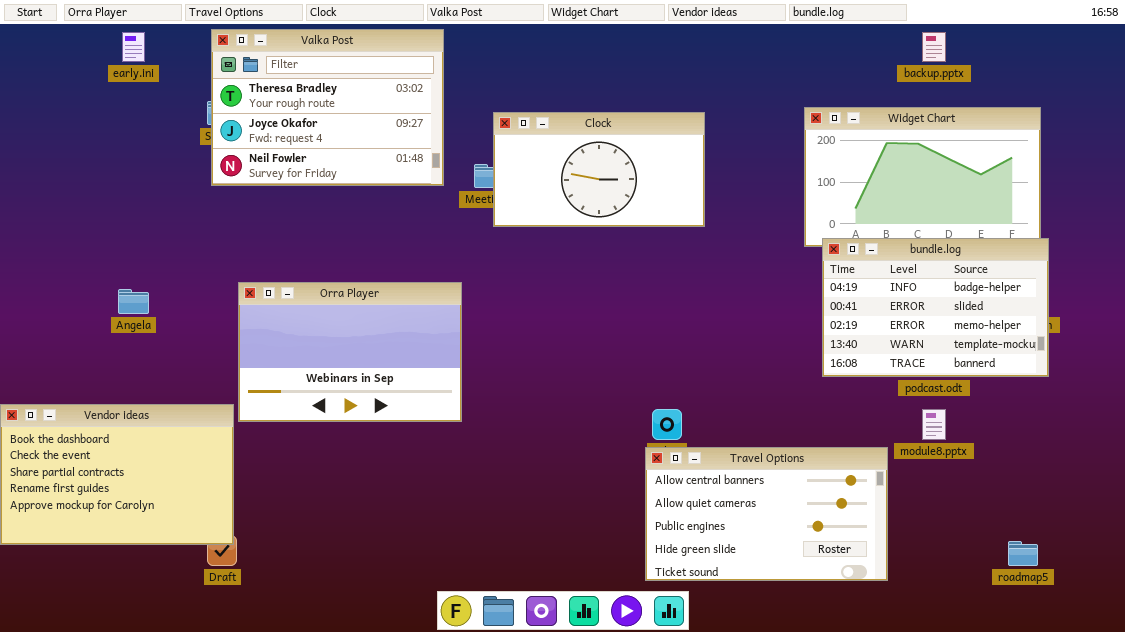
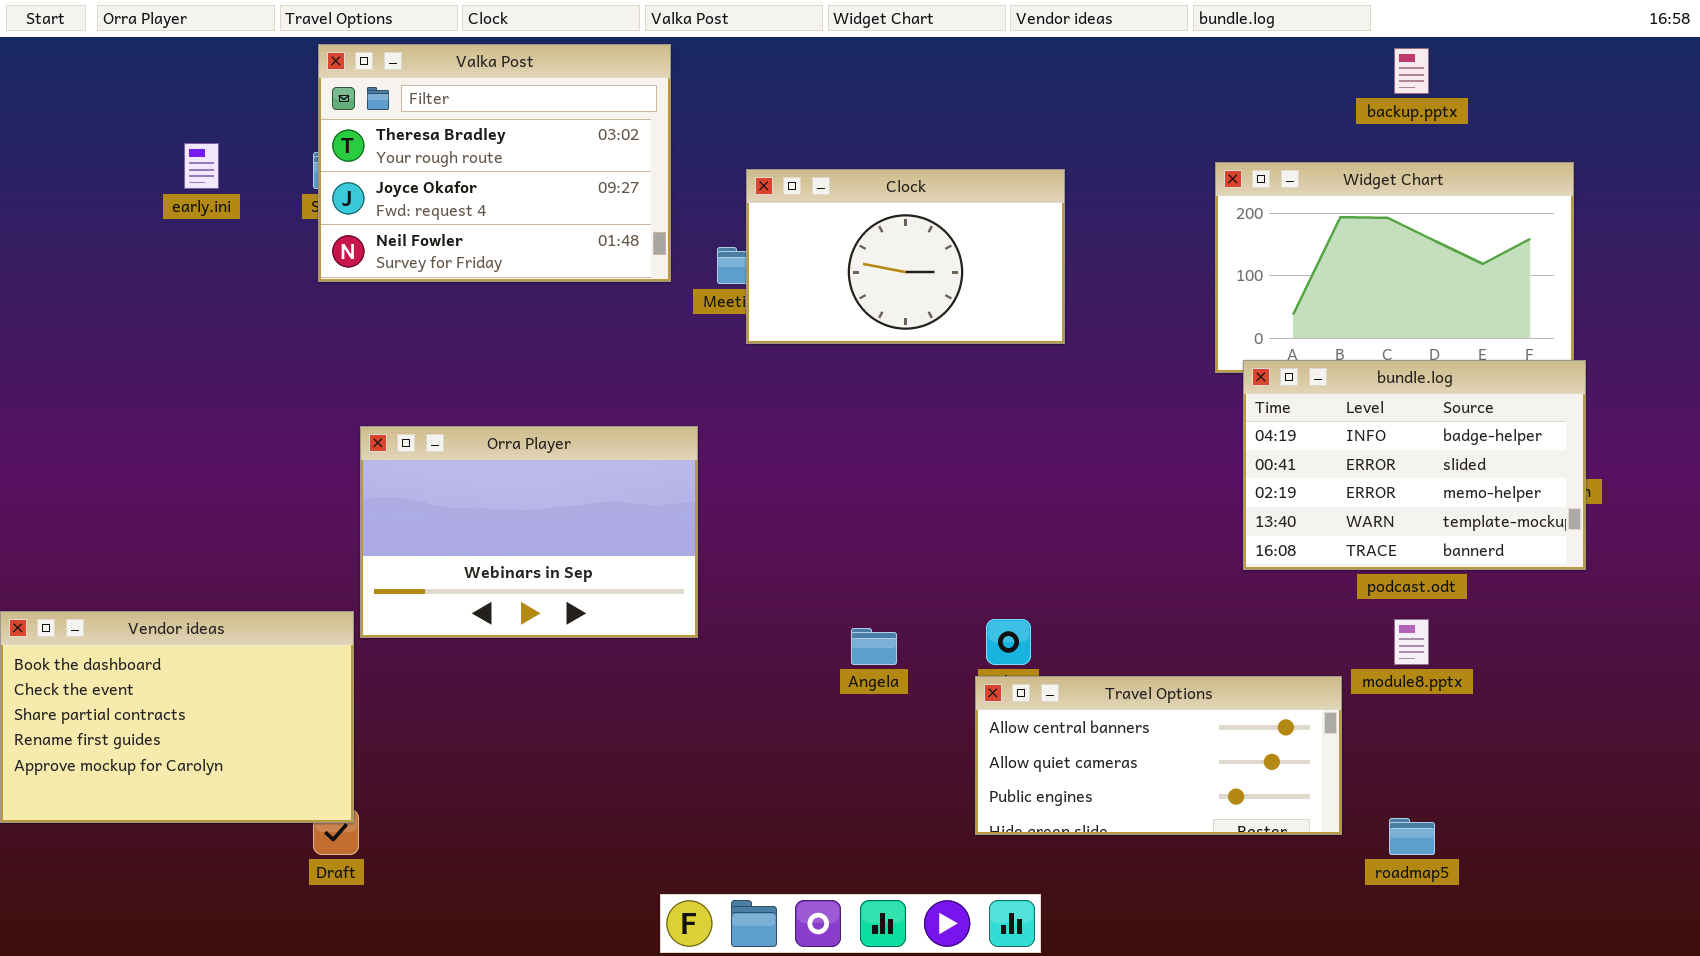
early.ini: [122,32,145,62] -> [184,143,219,189], moved
Angela: [118,289,149,314] -> [851,628,897,665], moved
Travel Options: [645,447,888,581] -> [975,676,1342,835], resized
roadmap5: [1008,541,1038,566] -> [1389,818,1435,855], moved

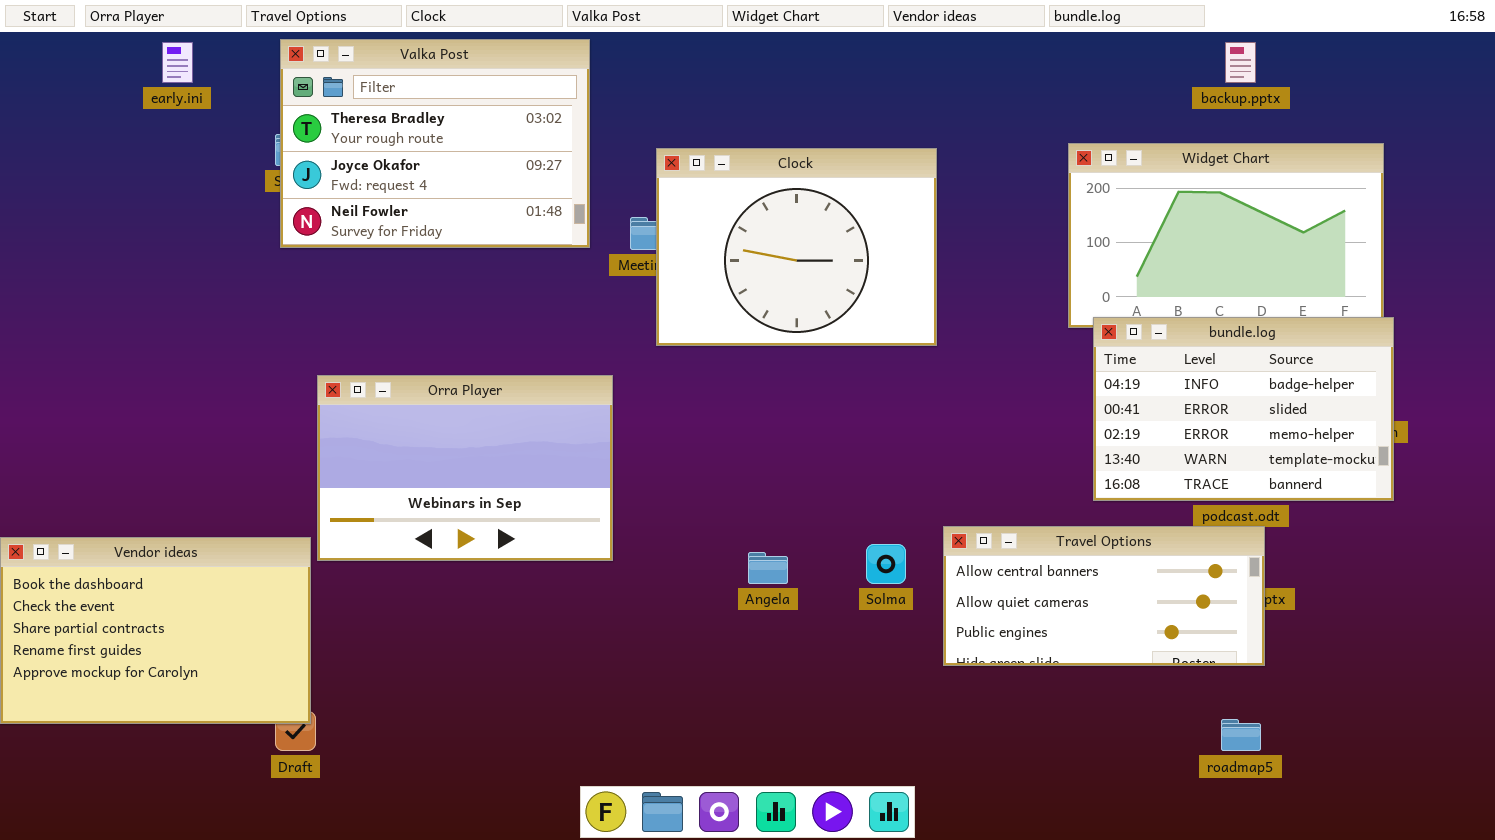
early.ini: [184,143,219,189] -> [162,42,193,83], moved
Clock: [746,169,1065,344] -> [656,148,937,346], resized
Travel Options: [975,676,1342,835] -> [943,526,1265,666], moved

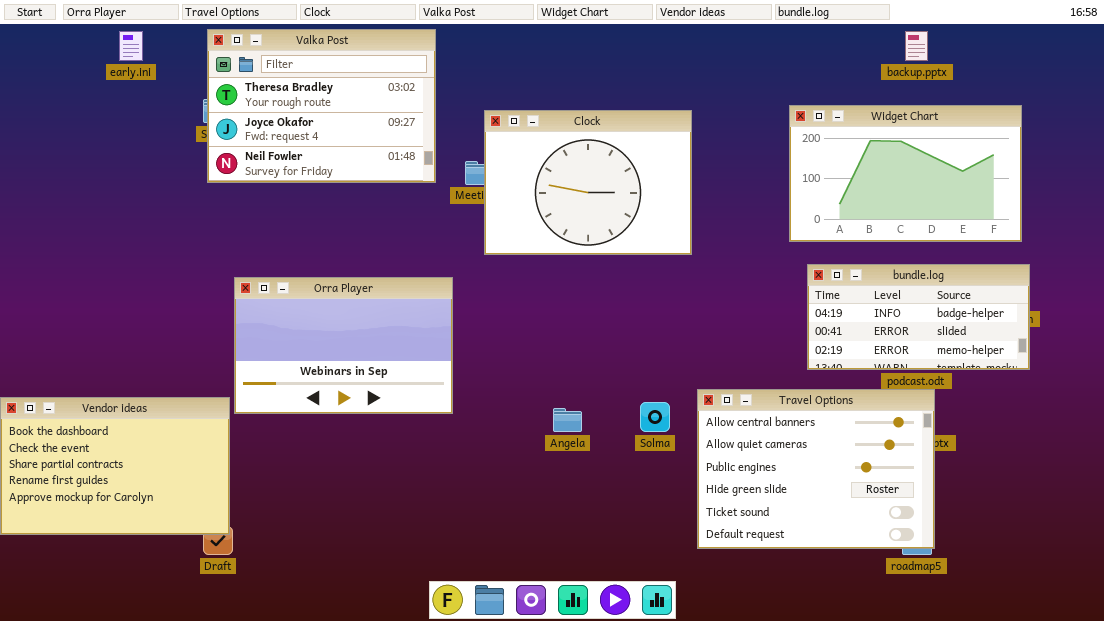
bundle.log: [1093,317,1394,501] -> [807,264,1030,370], resized
Travel Options: [943,526,1265,666] -> [697,389,935,549], resized

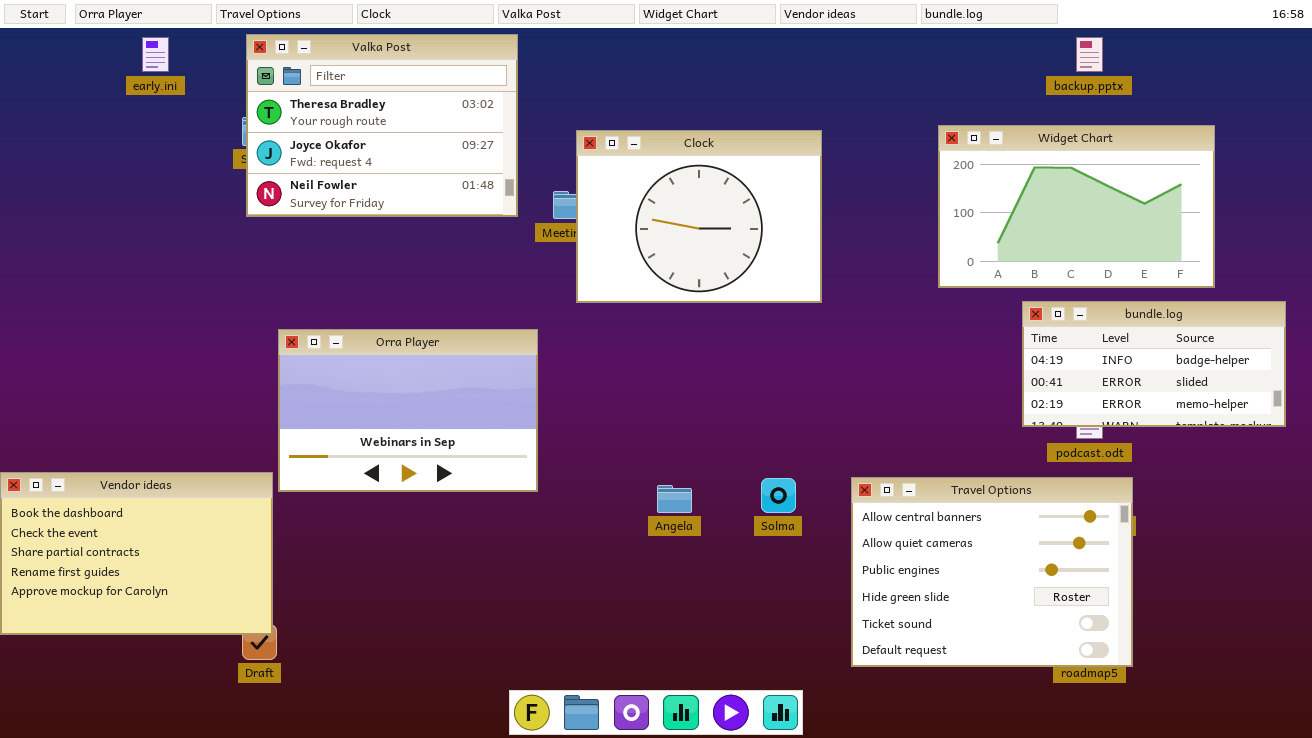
bundle.log: [807,264,1030,370] -> [1022,301,1286,427], moved
Travel Options: [697,389,935,549] -> [851,477,1133,667], moved

